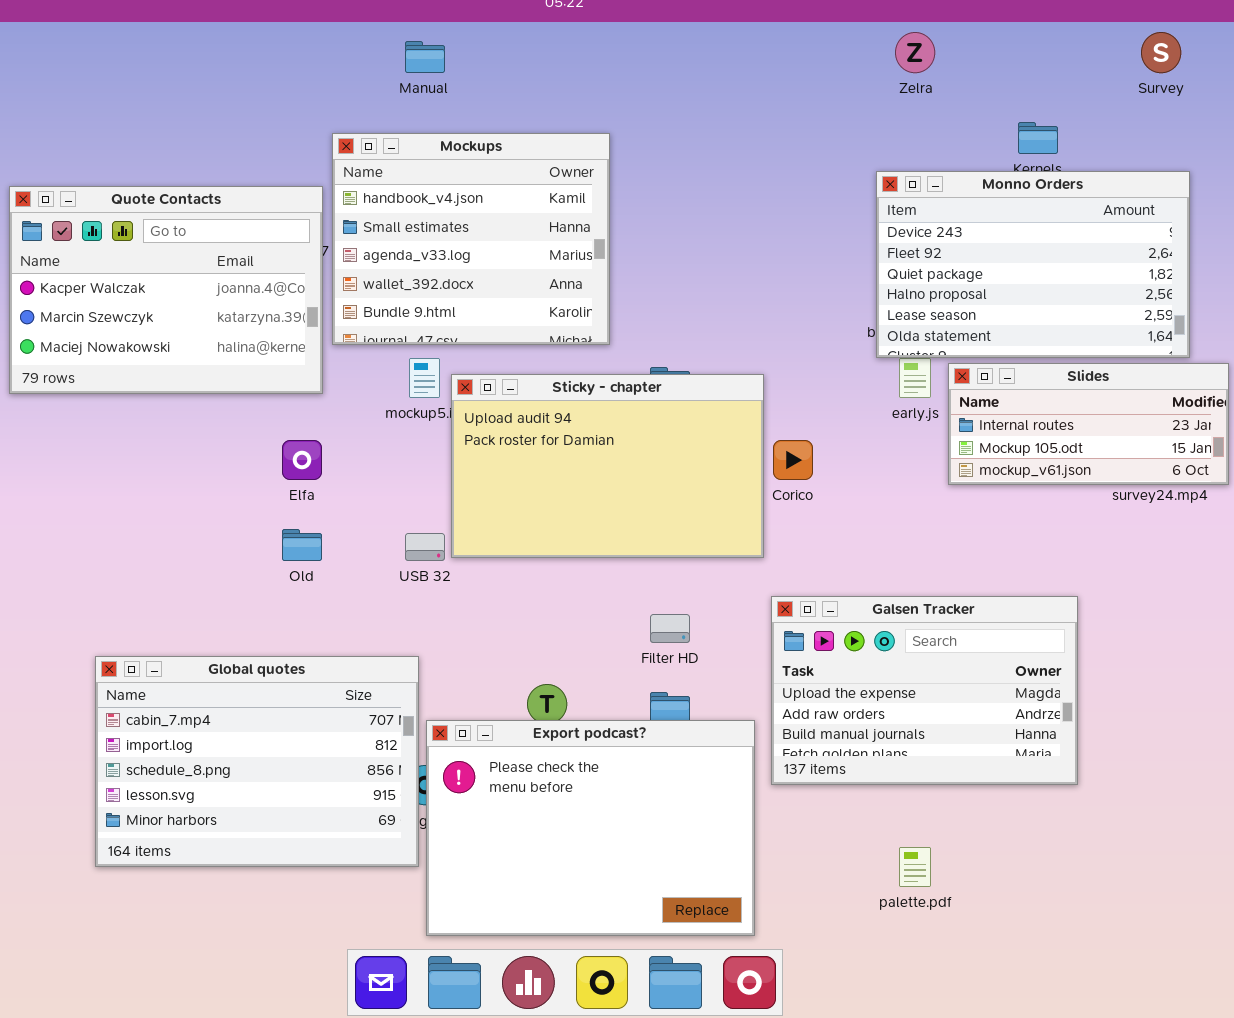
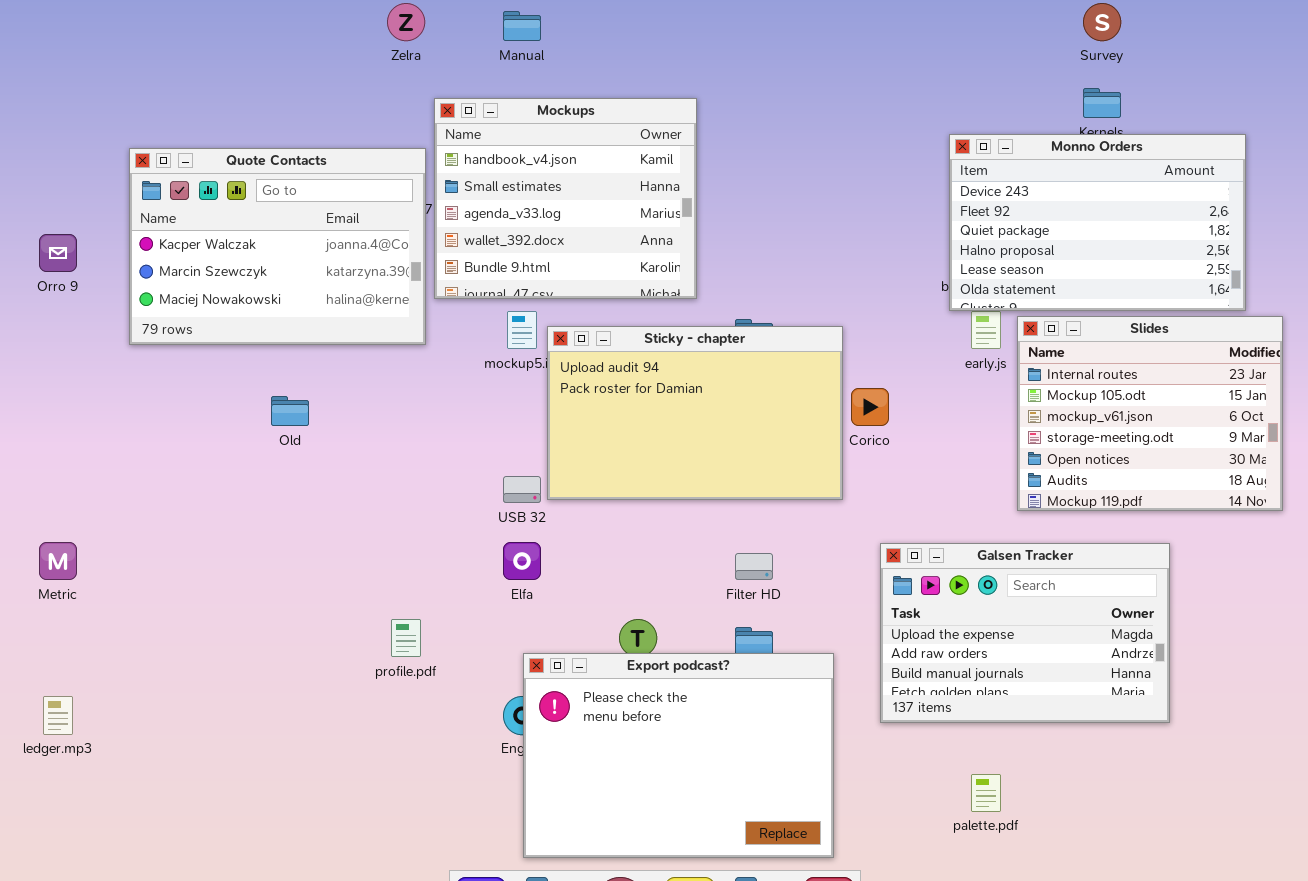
Zelra: [895,32,935,73] -> [387,3,425,41], moved
Survey: [1141,32,1181,73] -> [1083,3,1121,41], moved
Slides: [948,363,1229,485] -> [1017,316,1283,511], resized
Elfa: [282,440,322,480] -> [503,542,541,580], moved
Old: [282,529,322,561] -> [271,396,309,426], moved
Galsen Tracker: [771,596,1078,785] -> [880,543,1170,723], moved
Global quotes: [95,656,419,867] -> none, closed

